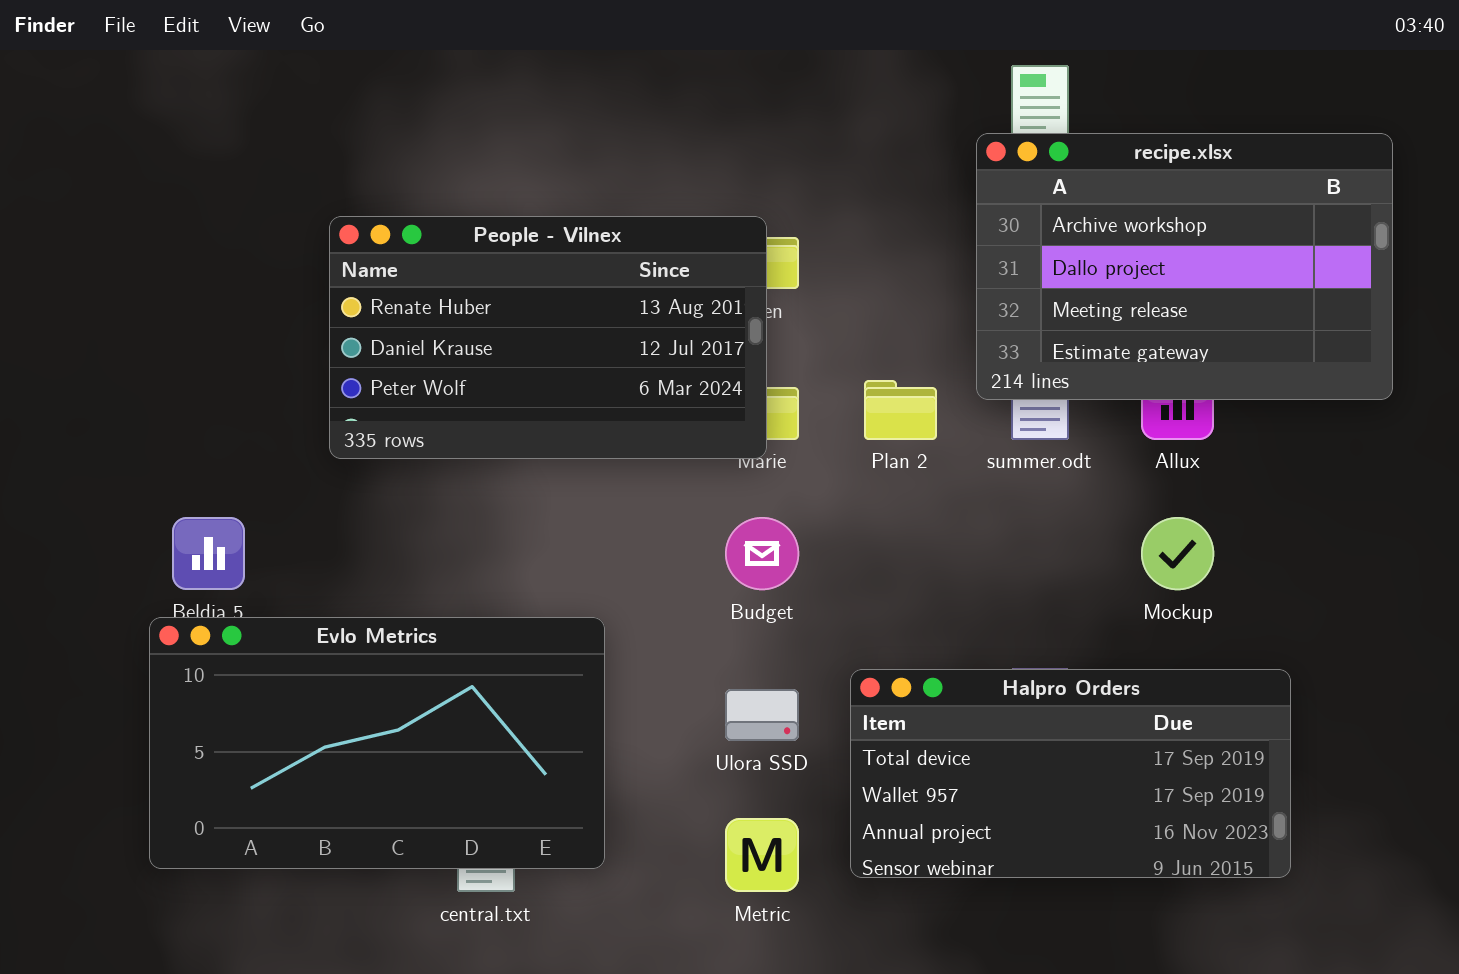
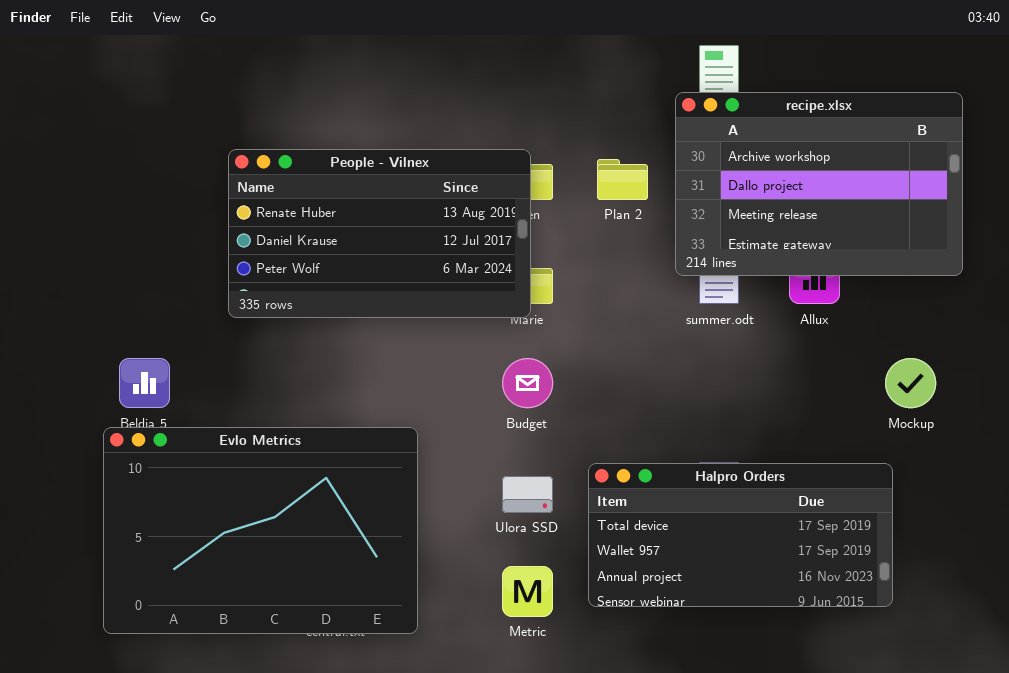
Plan 2: [864,380,937,440] -> [597,159,648,200], moved
Mockup: [1141,517,1214,590] -> [885,358,936,408], moved
Evlo Metrics: [149,617,605,869] -> [103,427,418,634], resized

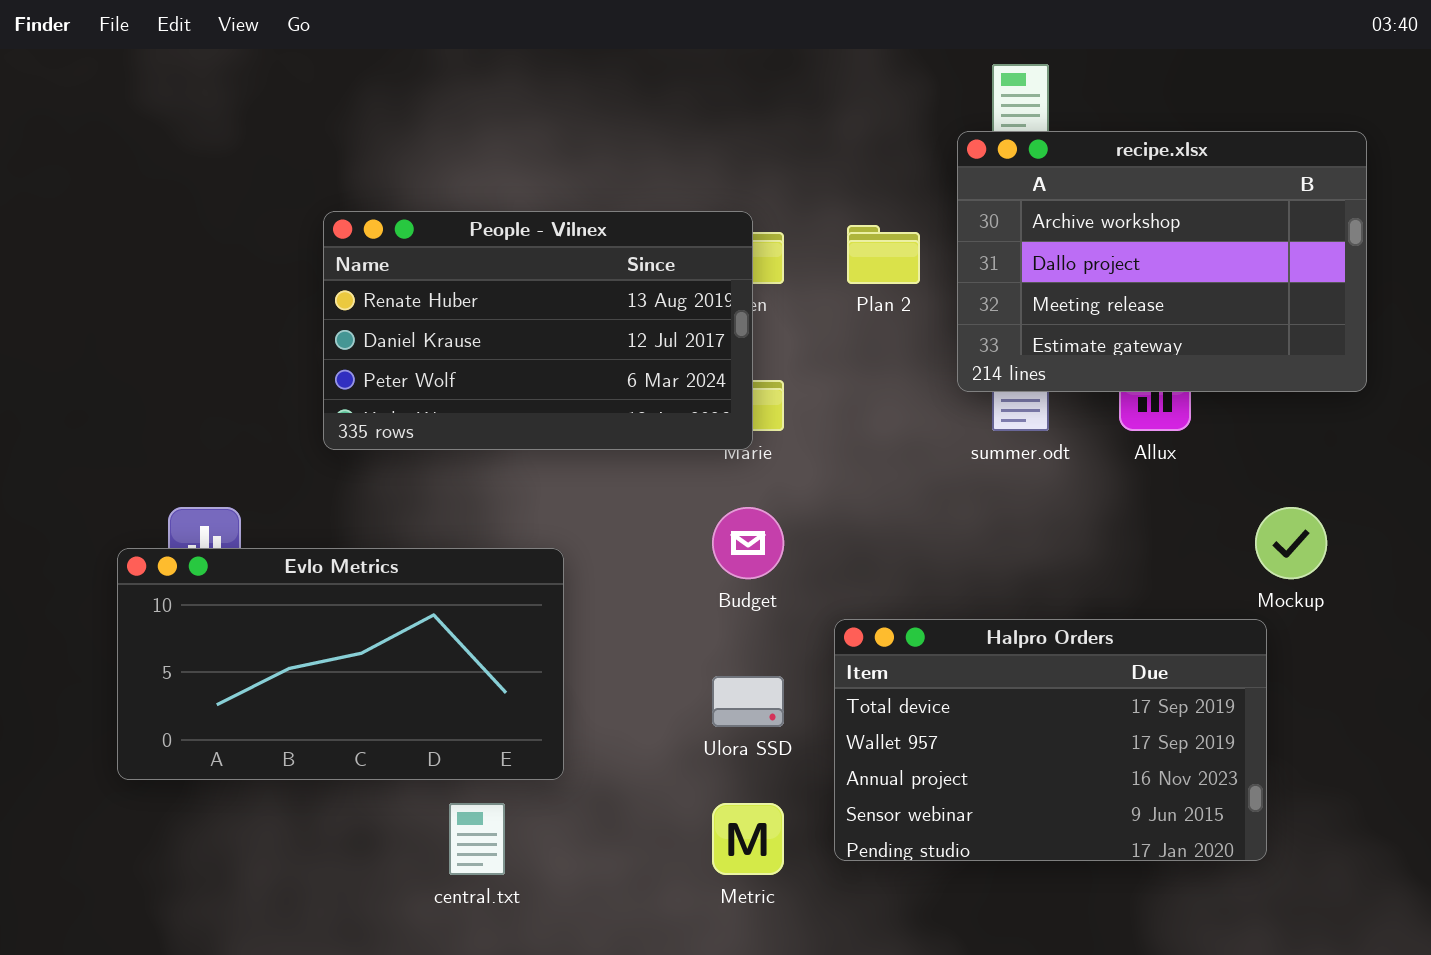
Evlo Metrics: [103,427,418,634] -> [117,548,564,780], moved, resized
Halpro Orders: [588,463,893,607] -> [834,619,1267,861], resized

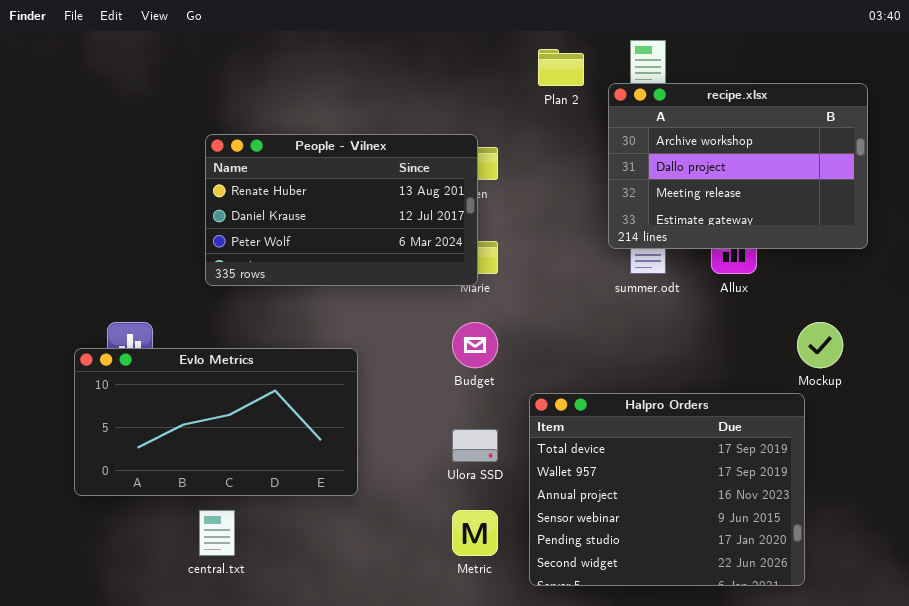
Plan 2: [847,225,920,284] -> [538,49,584,86], moved
Halpro Orders: [834,619,1267,861] -> [529,393,805,586], resized
central.txt: [449,803,505,875] -> [199,510,235,556], moved

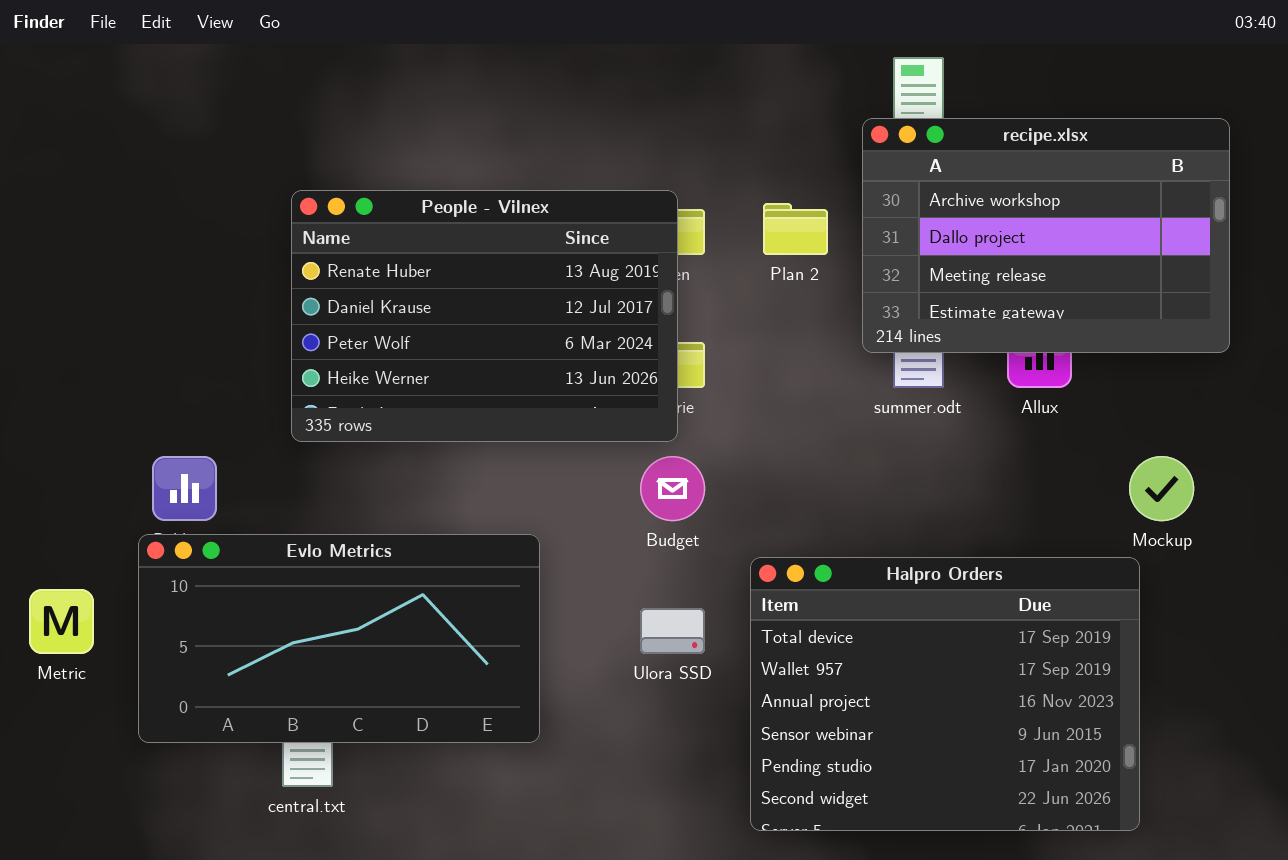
Plan 2: [538,49,584,86] -> [763,203,828,255], moved
People - Vilnex: [205,134,478,286] -> [291,190,678,442], resized
Evlo Metrics: [74,348,358,496] -> [138,534,540,743], moved
Metric: [452,510,498,556] -> [29,589,94,654], moved

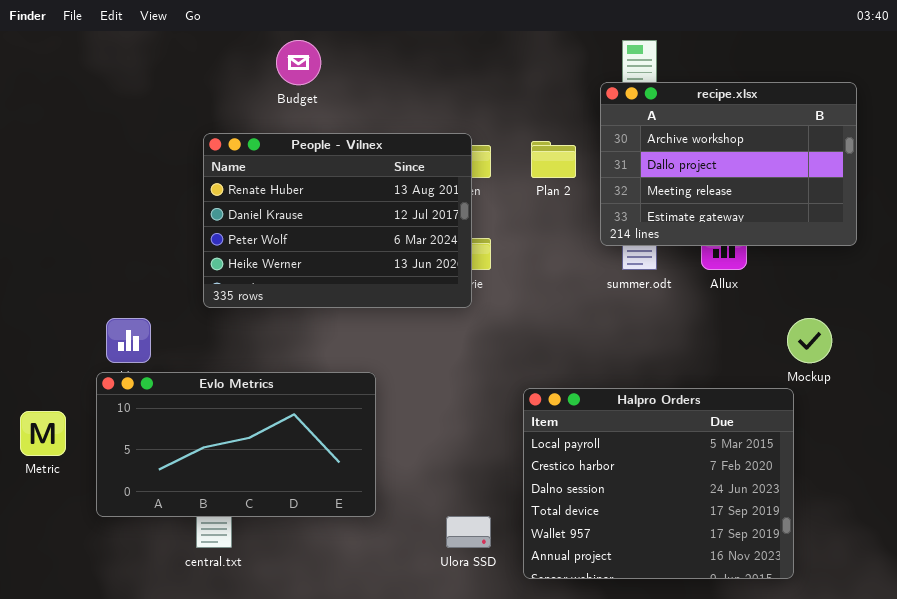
Budget: [640,456,705,521] -> [276,40,321,85], moved
Halpro Orders: [750,557,1140,831] -> [523,388,794,579], scrolled up 3 rows
Ulora SSD: [640,608,705,654] -> [446,516,491,548], moved

